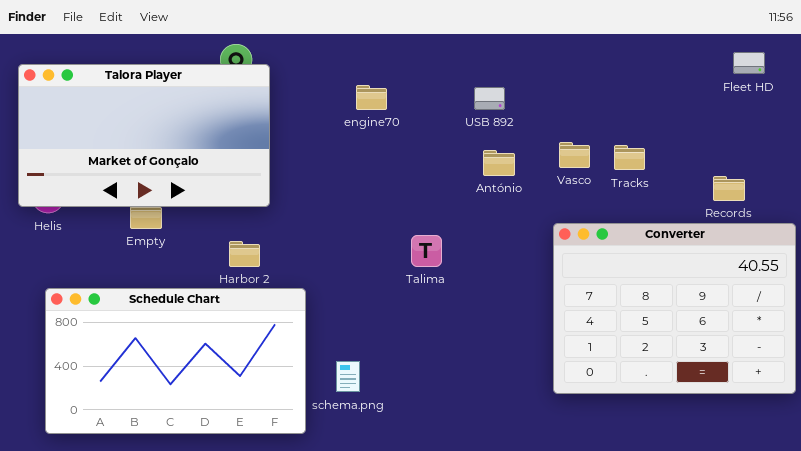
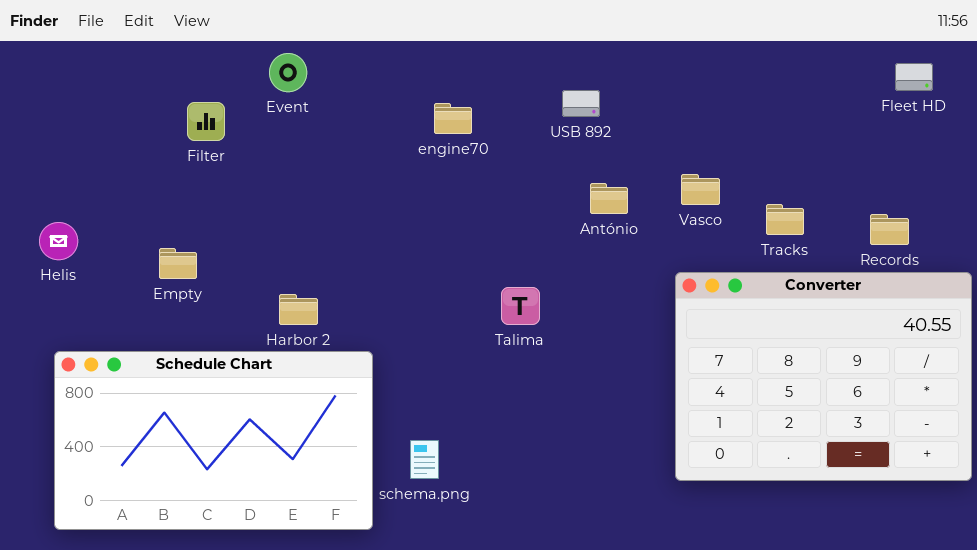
Talora Player: [18,64,270,207] -> none, closed
USB 892: [474,87,505,110] -> [562,90,600,117], moved
Tracks: [614,145,645,170] -> [766,204,804,235], moved

